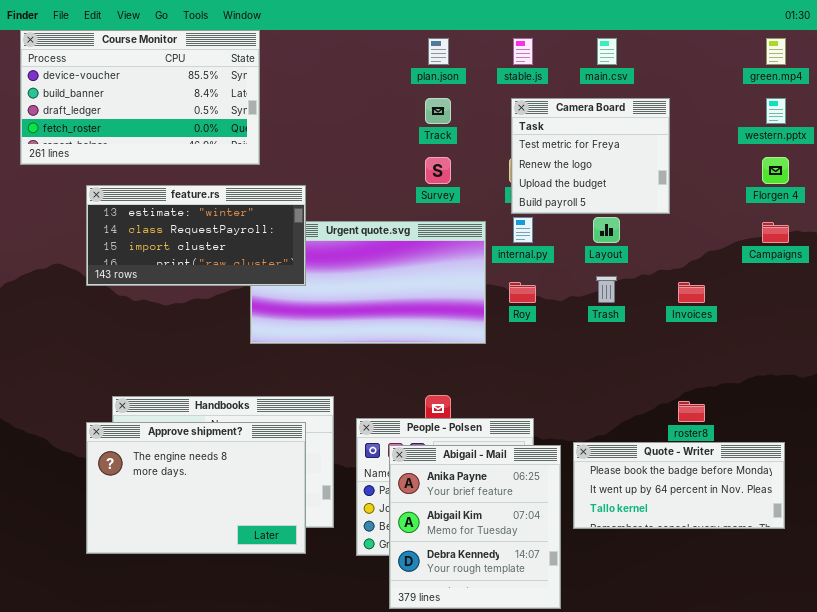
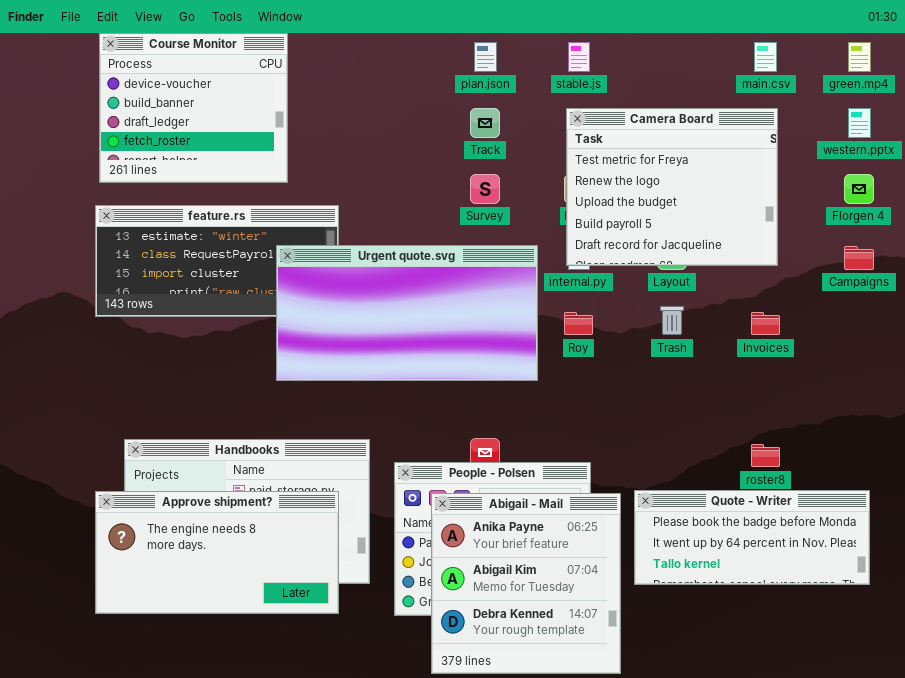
Course Monitor: [20,30,260,165] -> [99,33,288,183], resized
main.csv: [597,38,617,65] -> [754,42,777,72], moved
Camera Board: [511,98,670,214] -> [566,108,778,266], resized
Urgent quote.svg: [250,221,486,344] -> [276,245,538,381], raised
Approve shipment?: [86,422,306,554] -> [95,491,339,614], resized

